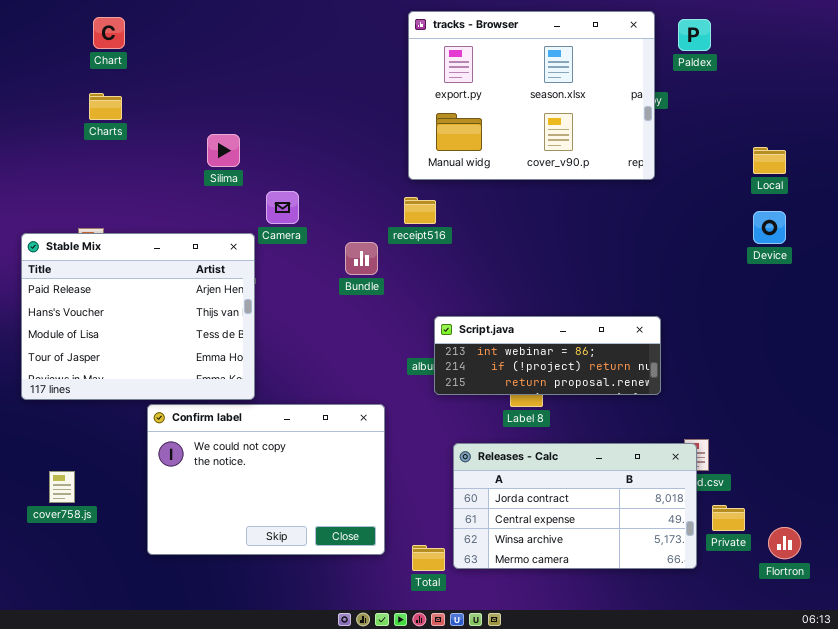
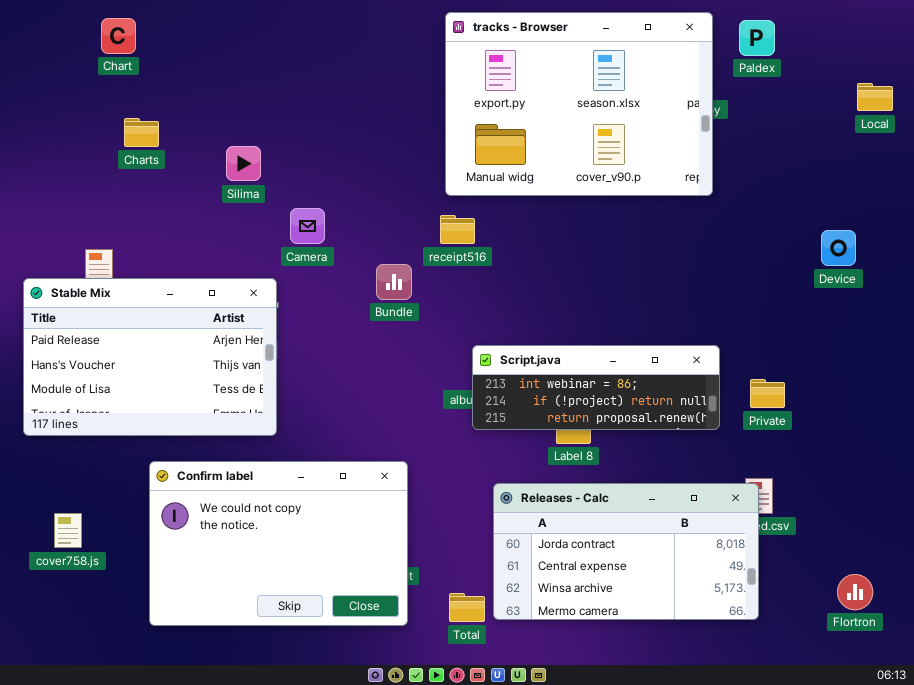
Charts: [89,93,122,120] -> [124,118,159,147], moved
Local: [753,147,786,174] -> [857,83,893,111], moved
Stable Mix: [21,233,255,400] -> [23,278,277,436], resized
Confirm label: [147,404,385,555] -> [149,461,408,626], moved
Private: [712,505,745,531] -> [750,379,785,408], moved

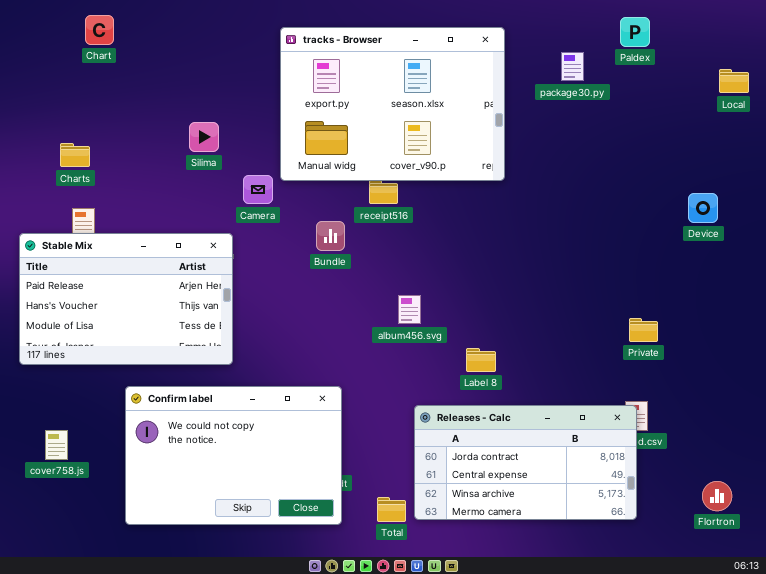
tracks - Browser: [445,12,713,196] -> [280,27,505,181], moved
Charts: [124,118,159,147] -> [60,143,90,167], moved
Script.java: [472,345,720,430] -> none, closed

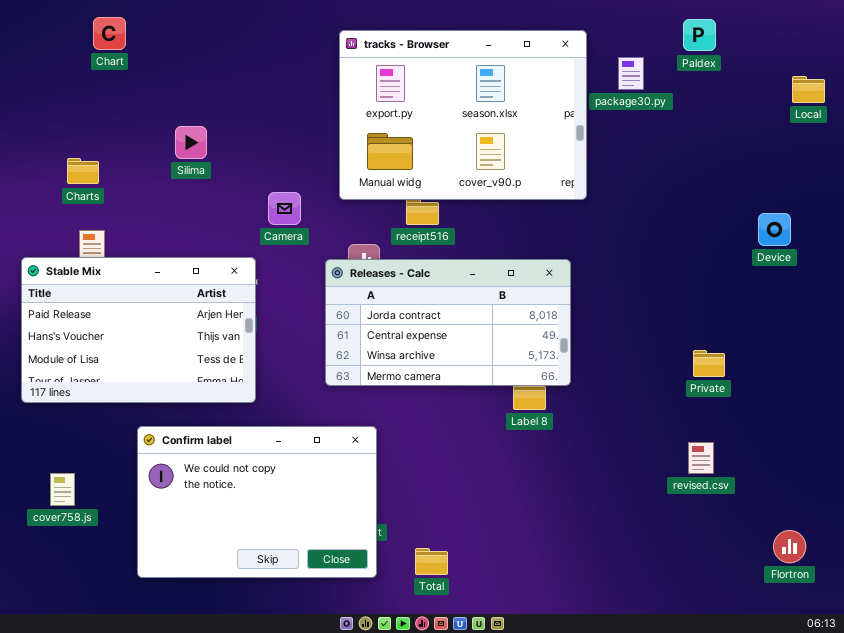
tracks - Browser: [280,27,505,181] -> [339,30,587,200], moved
Silima: [189,122,219,152] -> [175,126,207,159], moved
Releases - Calc: [414,405,637,520] -> [325,259,571,386], moved

